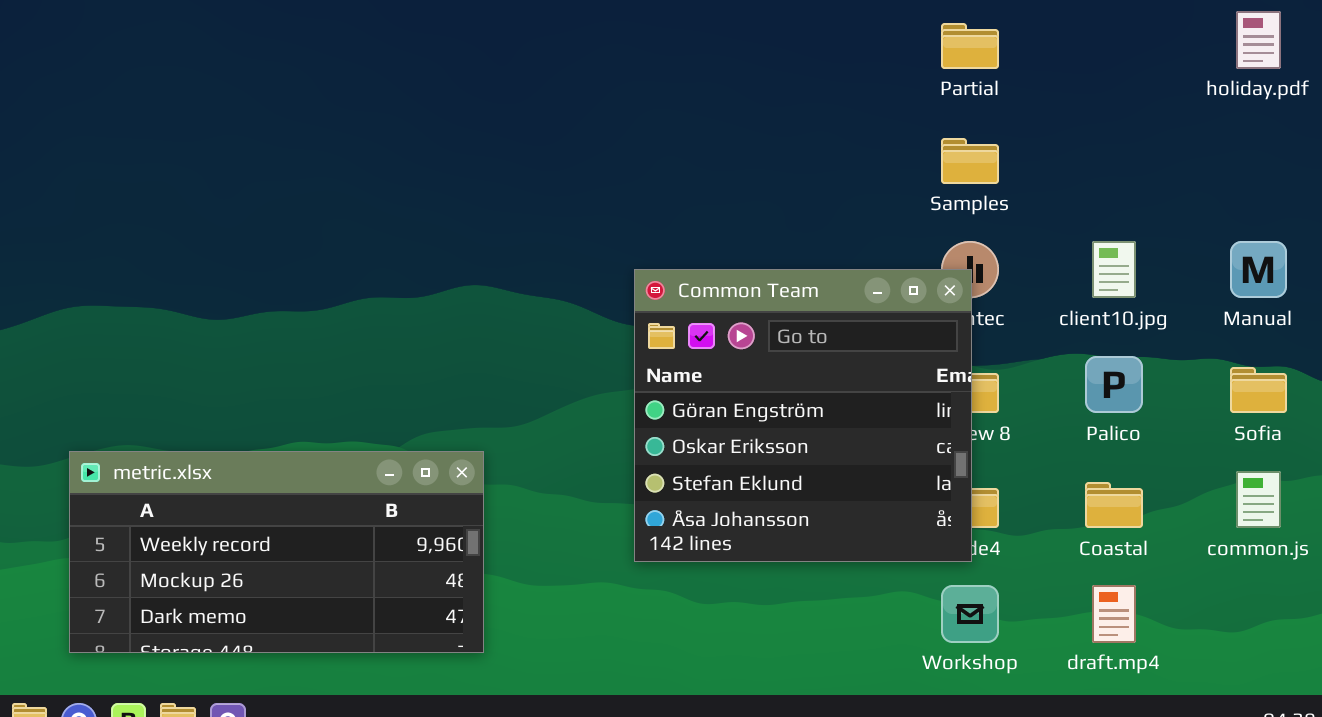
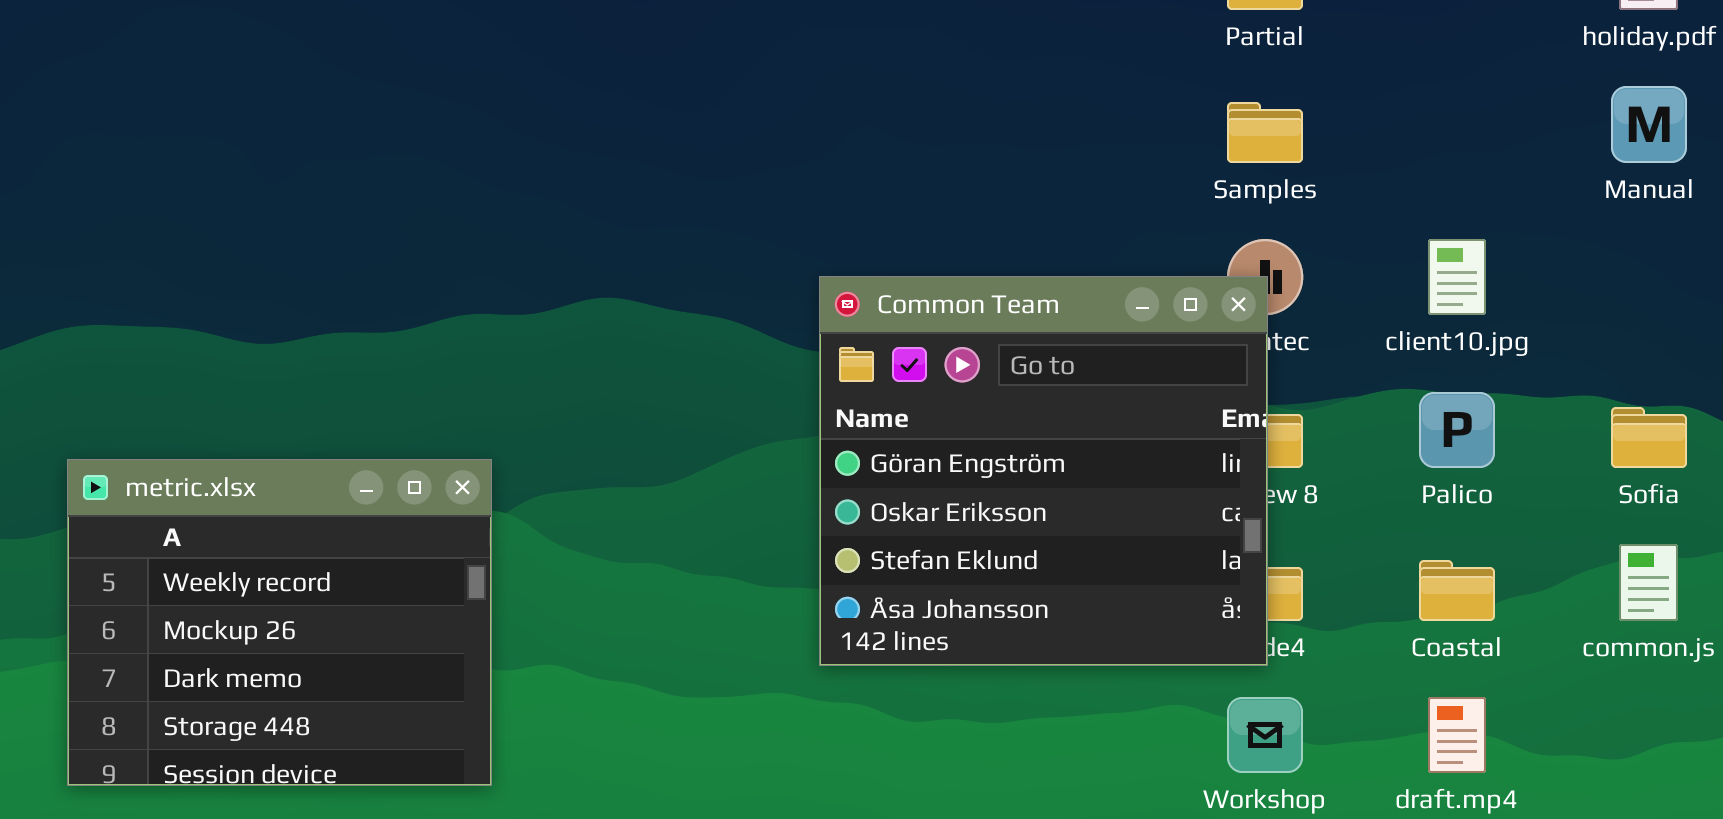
Manual: [1230,241,1287,298] -> [1611,86,1687,163], moved
metric.xlsx: [69,451,484,653] -> [67,459,492,786], resized

